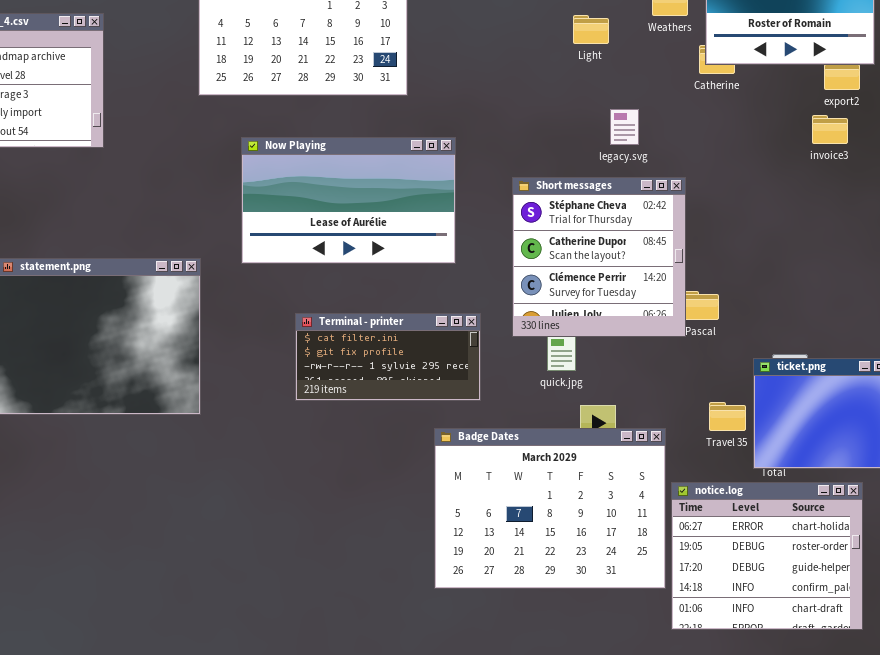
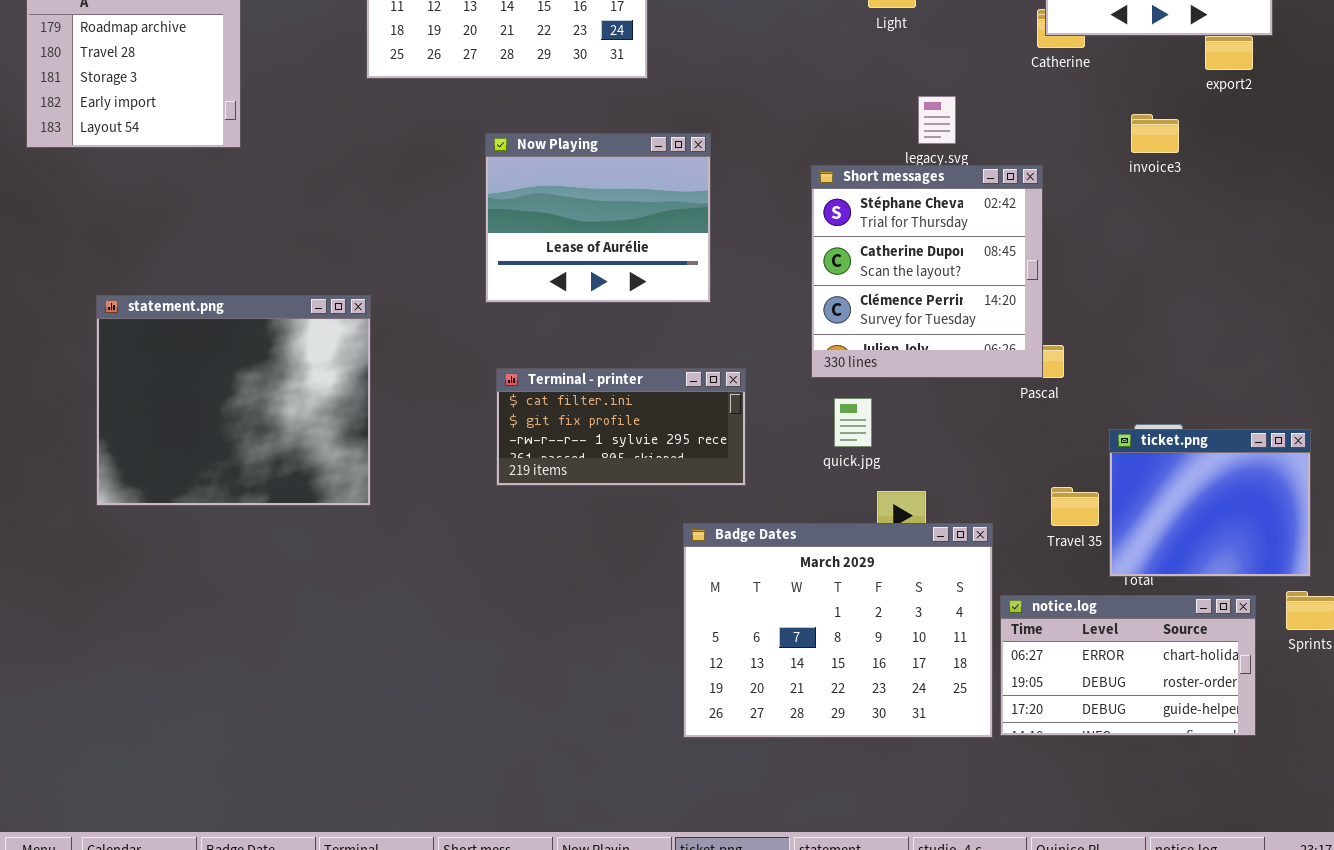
invoice3: [812,115,848,144] -> [1131,114,1179,153], moved
Now Playing: [241,137,456,264] -> [485,133,711,303], resized
Short messages: [512,177,686,337] -> [811,165,1043,378], moved
notice.log: [671,482,863,630] -> [1000,595,1256,736], resized

